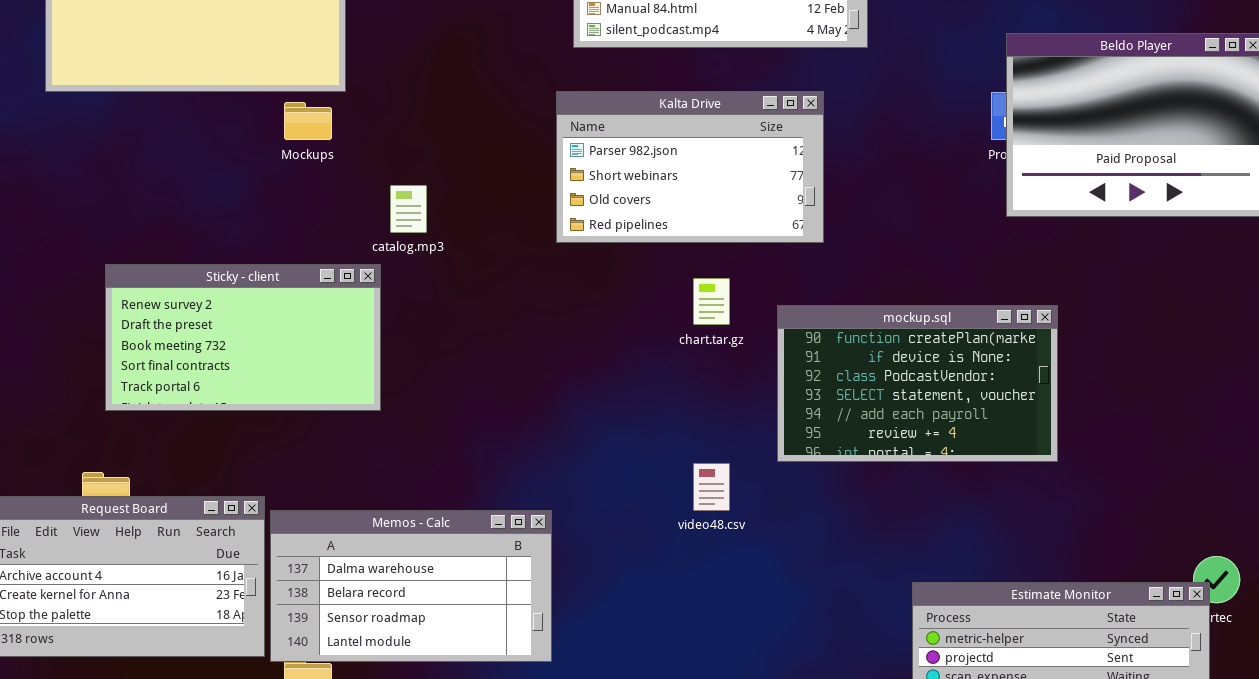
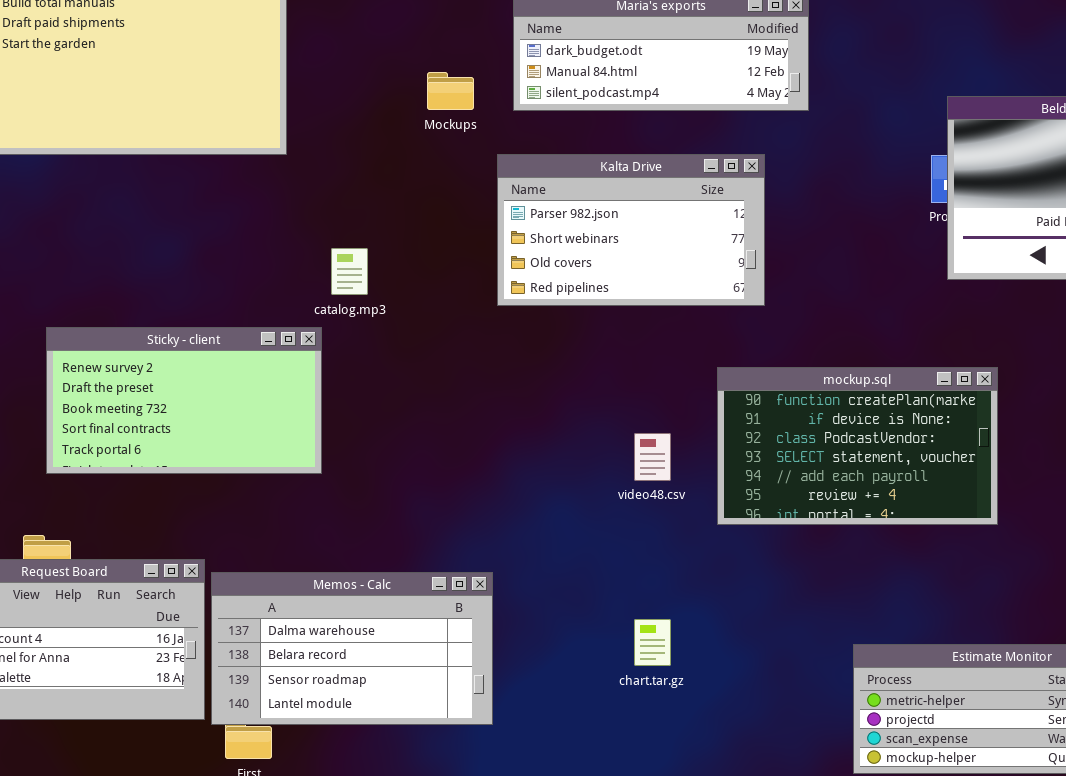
Mockups: [284,102,332,140] -> [427,72,474,110], moved
chart.tar.gz: [693,278,730,325] -> [634,619,671,666], moved
video48.csv: [693,463,730,511] -> [634,433,671,481], moved

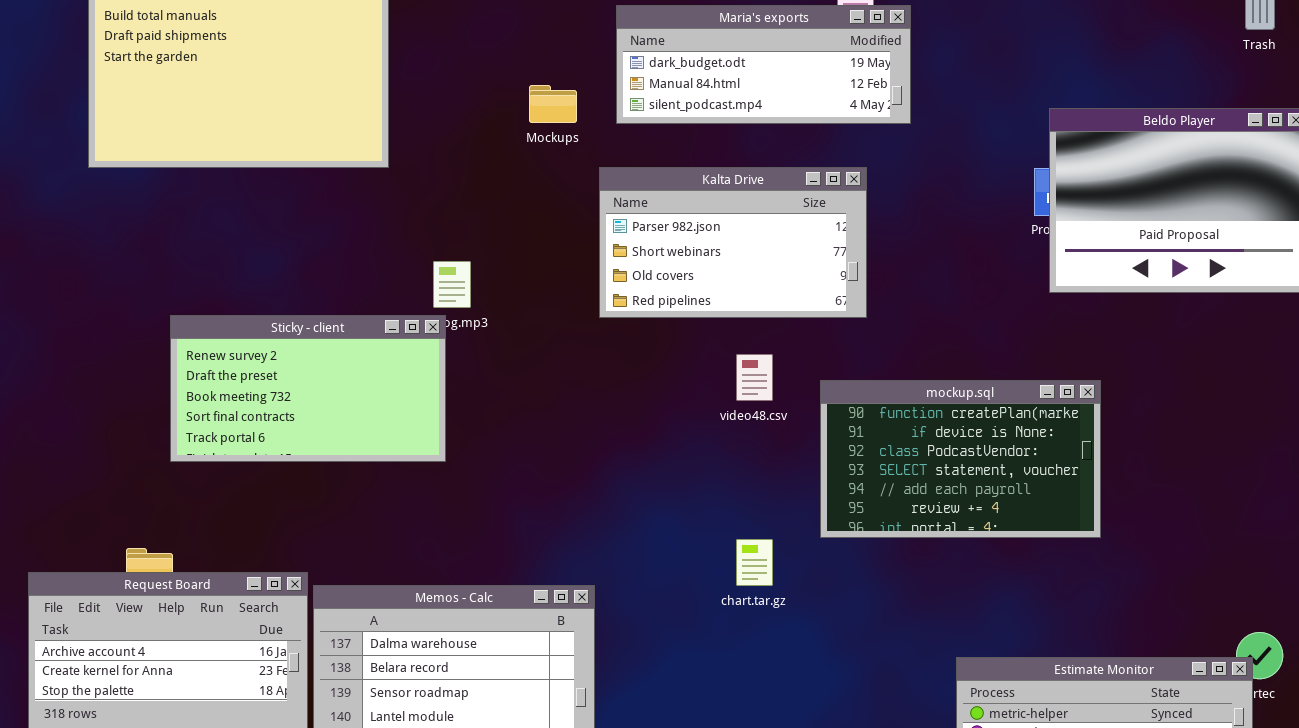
Sticky - client: [46,327,322,474] -> [170,315,446,462], moved
video48.csv: [634,433,671,481] -> [736,354,773,401], moved
chart.tar.gz: [634,619,671,666] -> [736,539,773,586], moved

